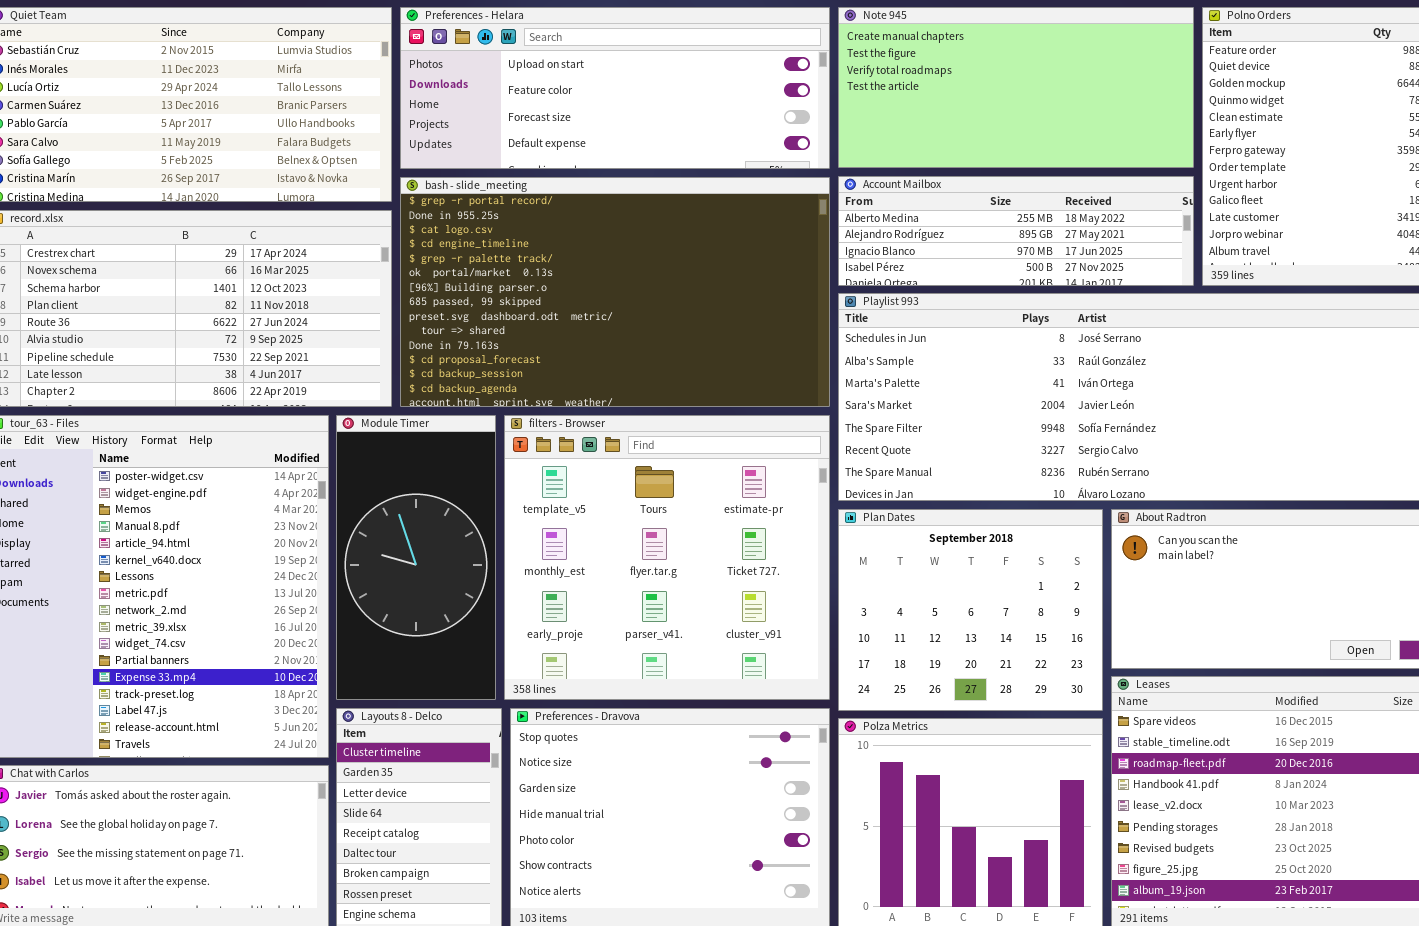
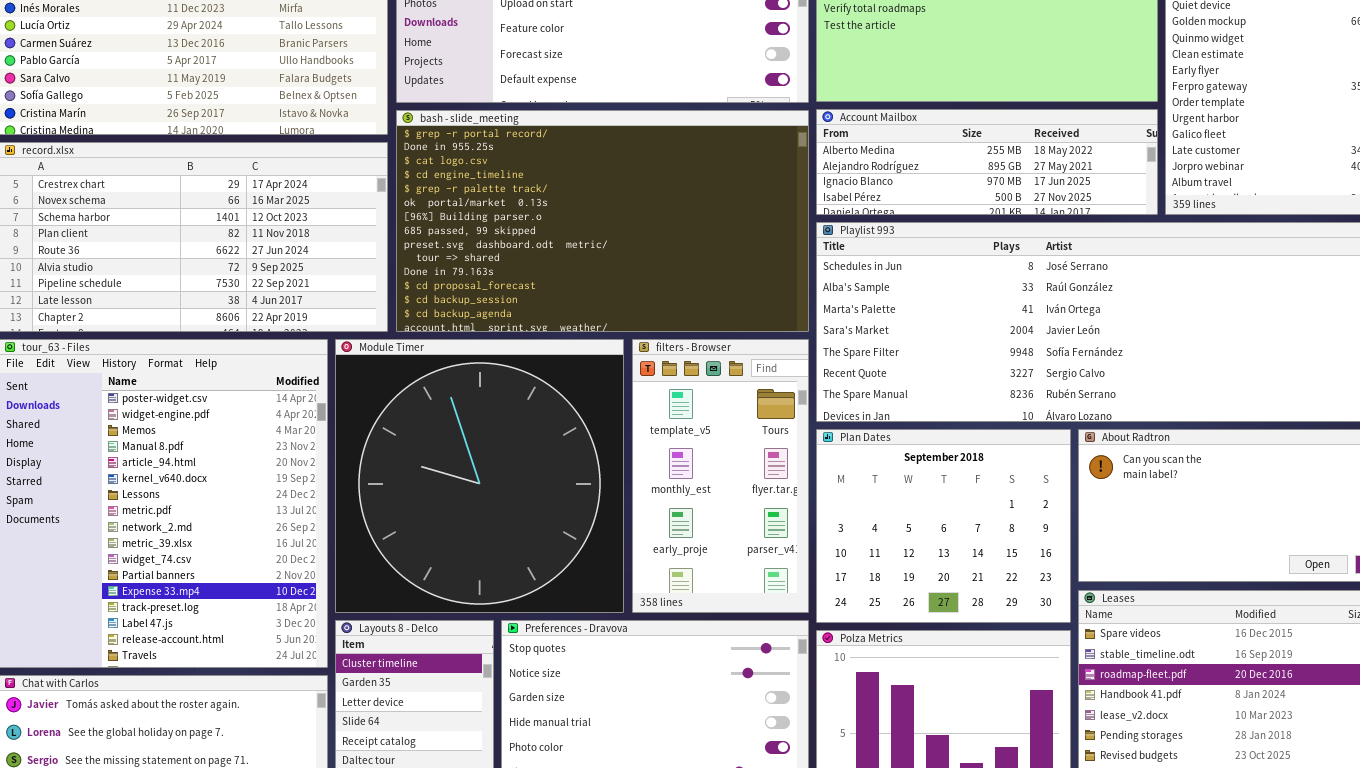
Module Timer: [336,415,496,700] -> [335,339,624,613], resized
filters - Browser: [504,415,830,700] -> [632,339,809,613], resized

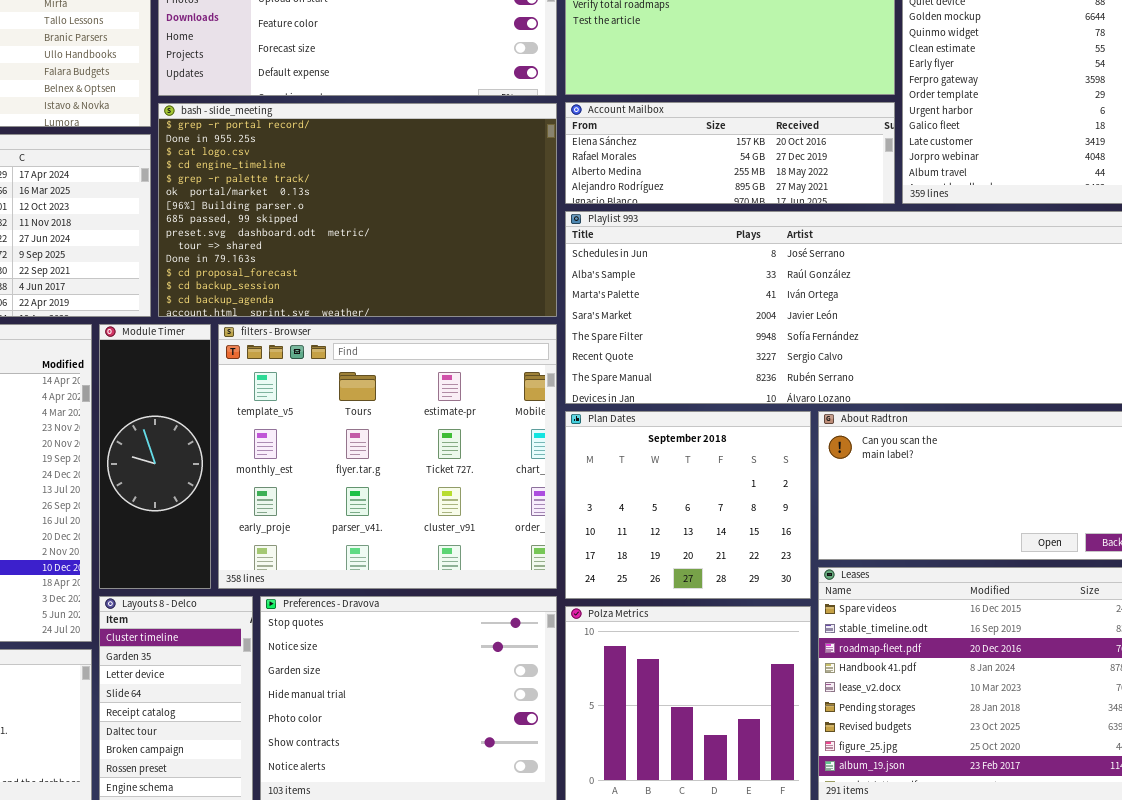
Account Mailbox: [816,109,1158,215] -> [565,102,895,204], scrolled up 2 rows
Module Timer: [335,339,624,613] -> [99,324,211,589], resized
filters - Browser: [632,339,809,613] -> [218,324,557,589], resized

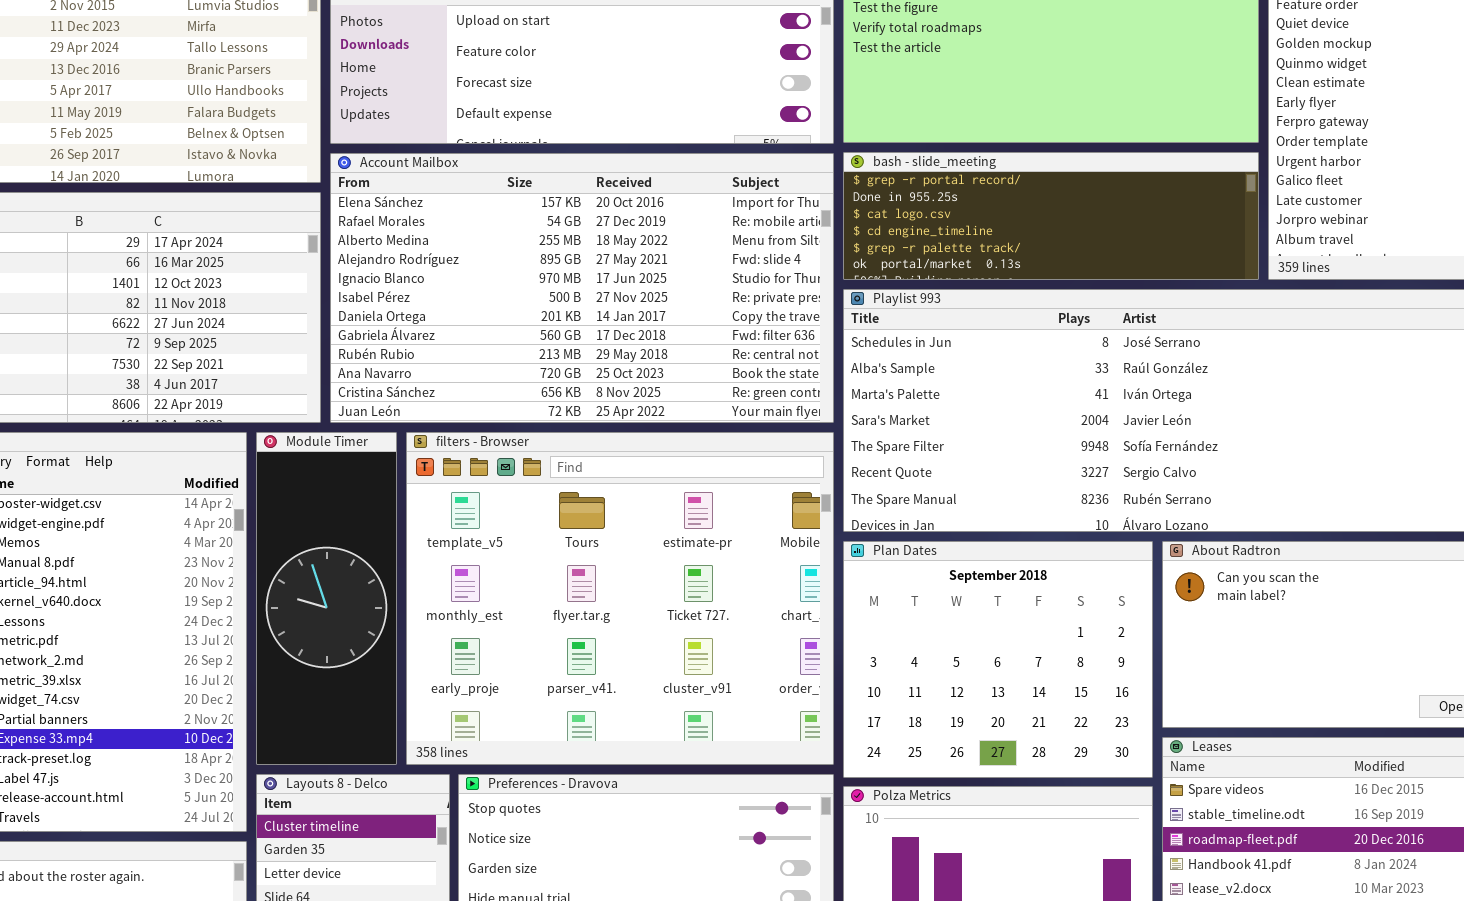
Account Mailbox: [565,102,895,204] -> [330,153,834,423], moved, resized
bash - slide_meeting: [158,103,557,317] -> [843,152,1259,280], moved, resized

